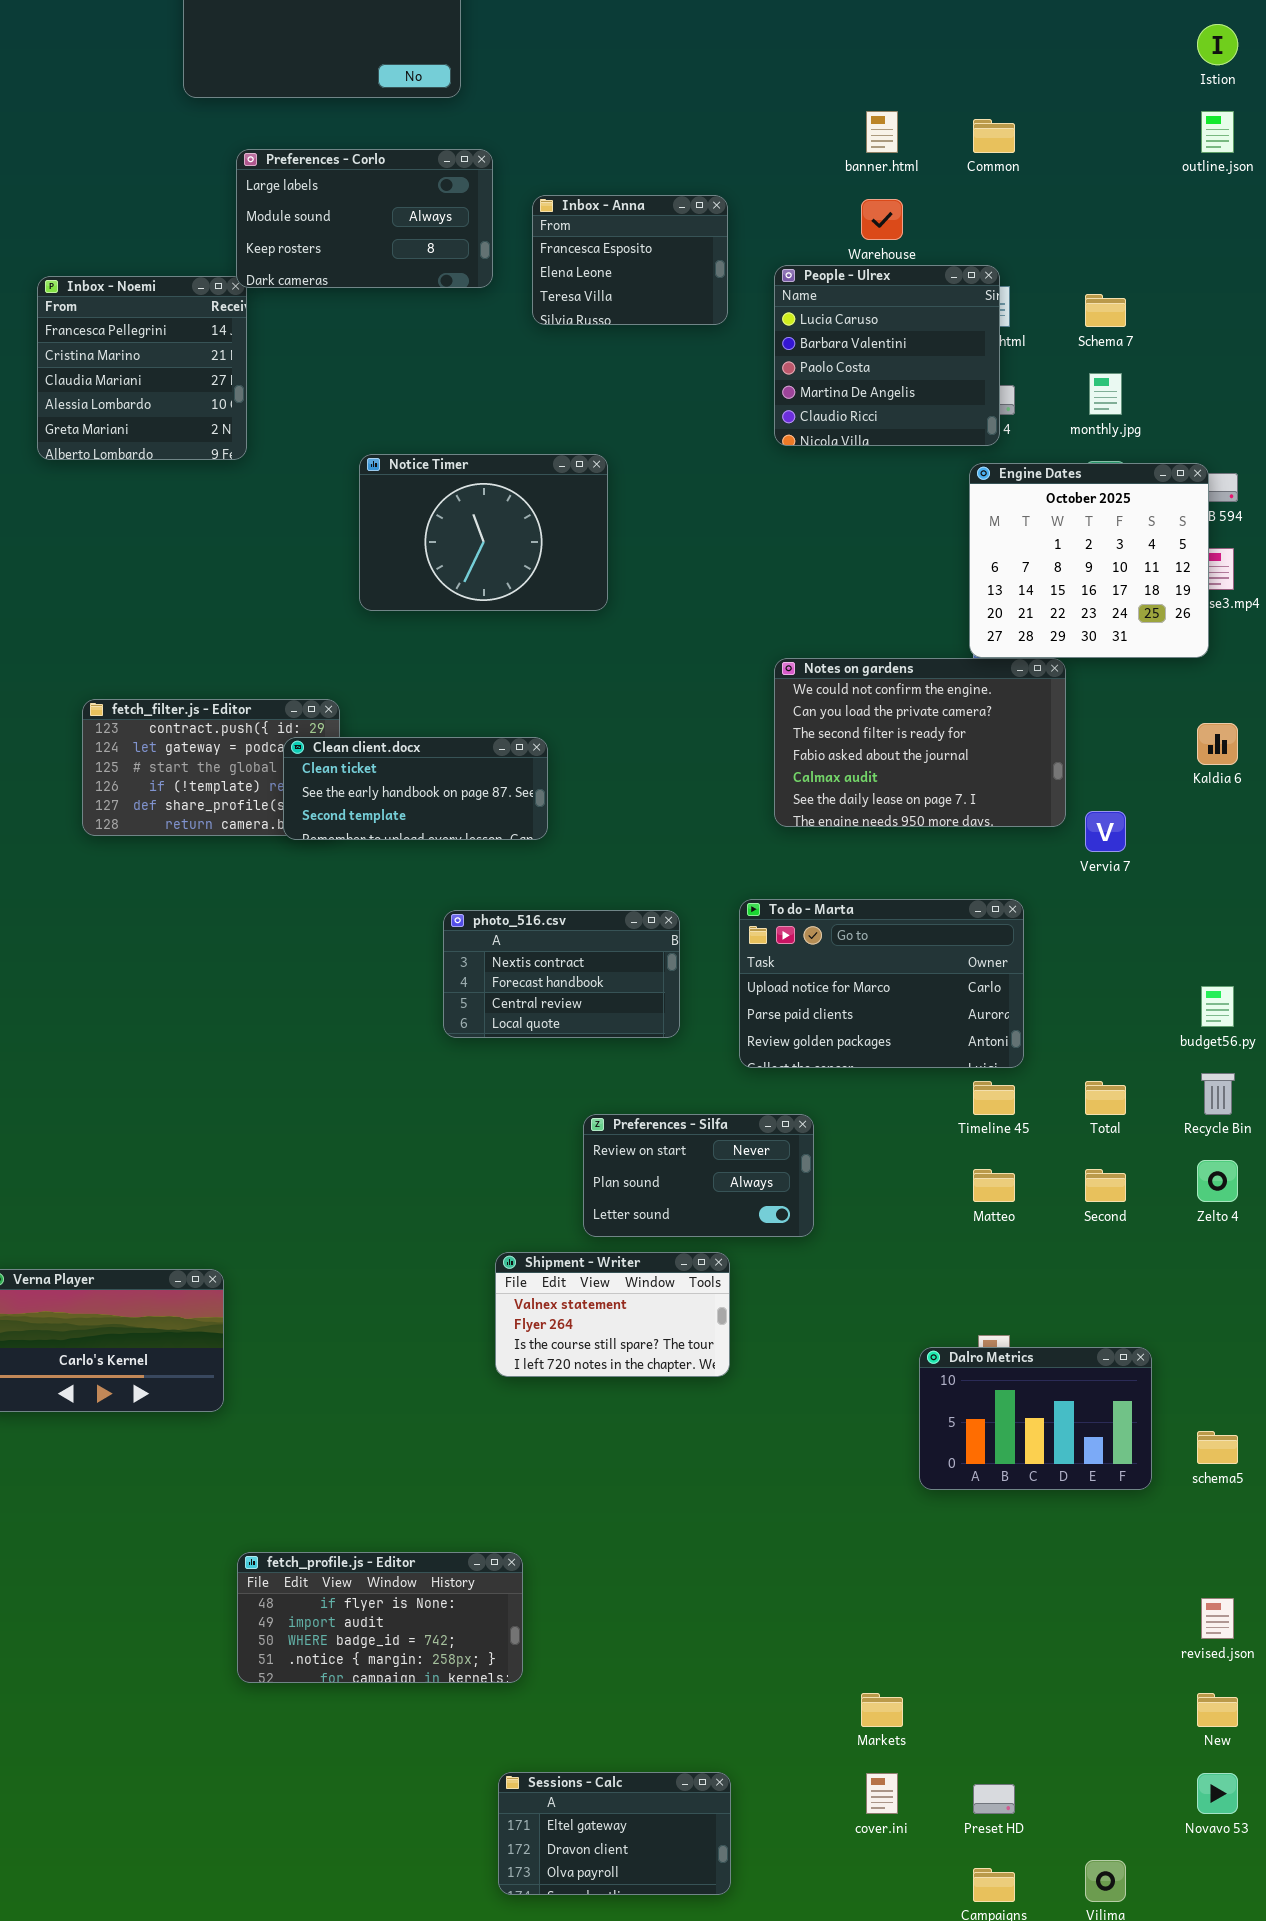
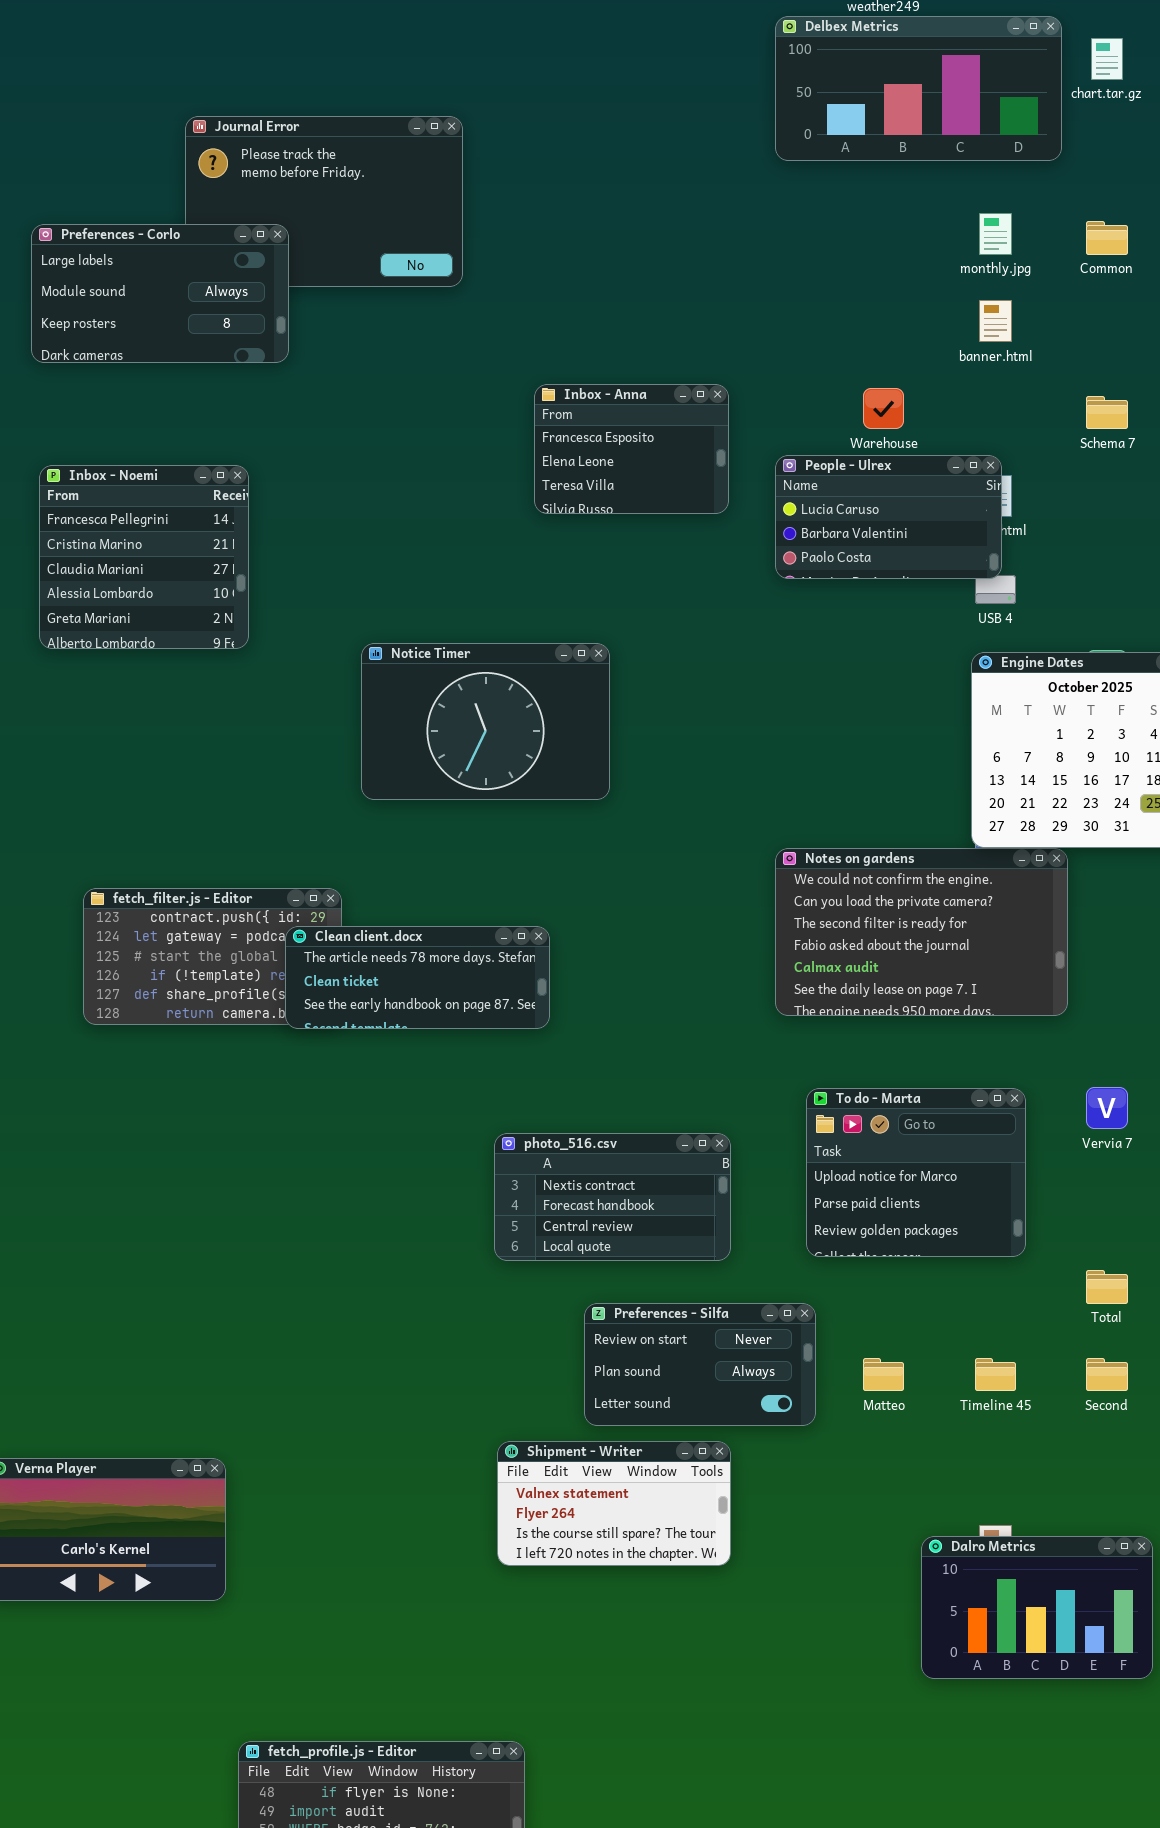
banner.html: [866,111,898,153] -> [979,300,1012,342], moved
Common: [973,119,1015,153] -> [1086,221,1128,255], moved
Preferences - Corlo: [236,149,493,288] -> [31,224,289,363], moved
People - Ulrex: [774,265,1000,446] -> [775,455,1002,579], resized
Schema 7: [1085,294,1126,327] -> [1086,396,1128,429], moved
monthly.jpg: [1089,373,1122,415] -> [979,213,1012,255], moved
Clean client.docx: [283,737,548,840] -> [285,926,550,1029], scrolled up 1 row
Vervia 7: [1085,811,1126,852] -> [1086,1087,1128,1129], moved
To do - Marta: [739,899,1024,1068] -> [806,1088,1026,1257], resized
photo_516.csv: [443,910,680,1038] -> [494,1133,731,1261], moved
Timeline 45: [973,1081,1015,1115] -> [975,1358,1016,1391], moved
Matteo: [973,1169,1015,1202] -> [863,1358,904,1391], moved

